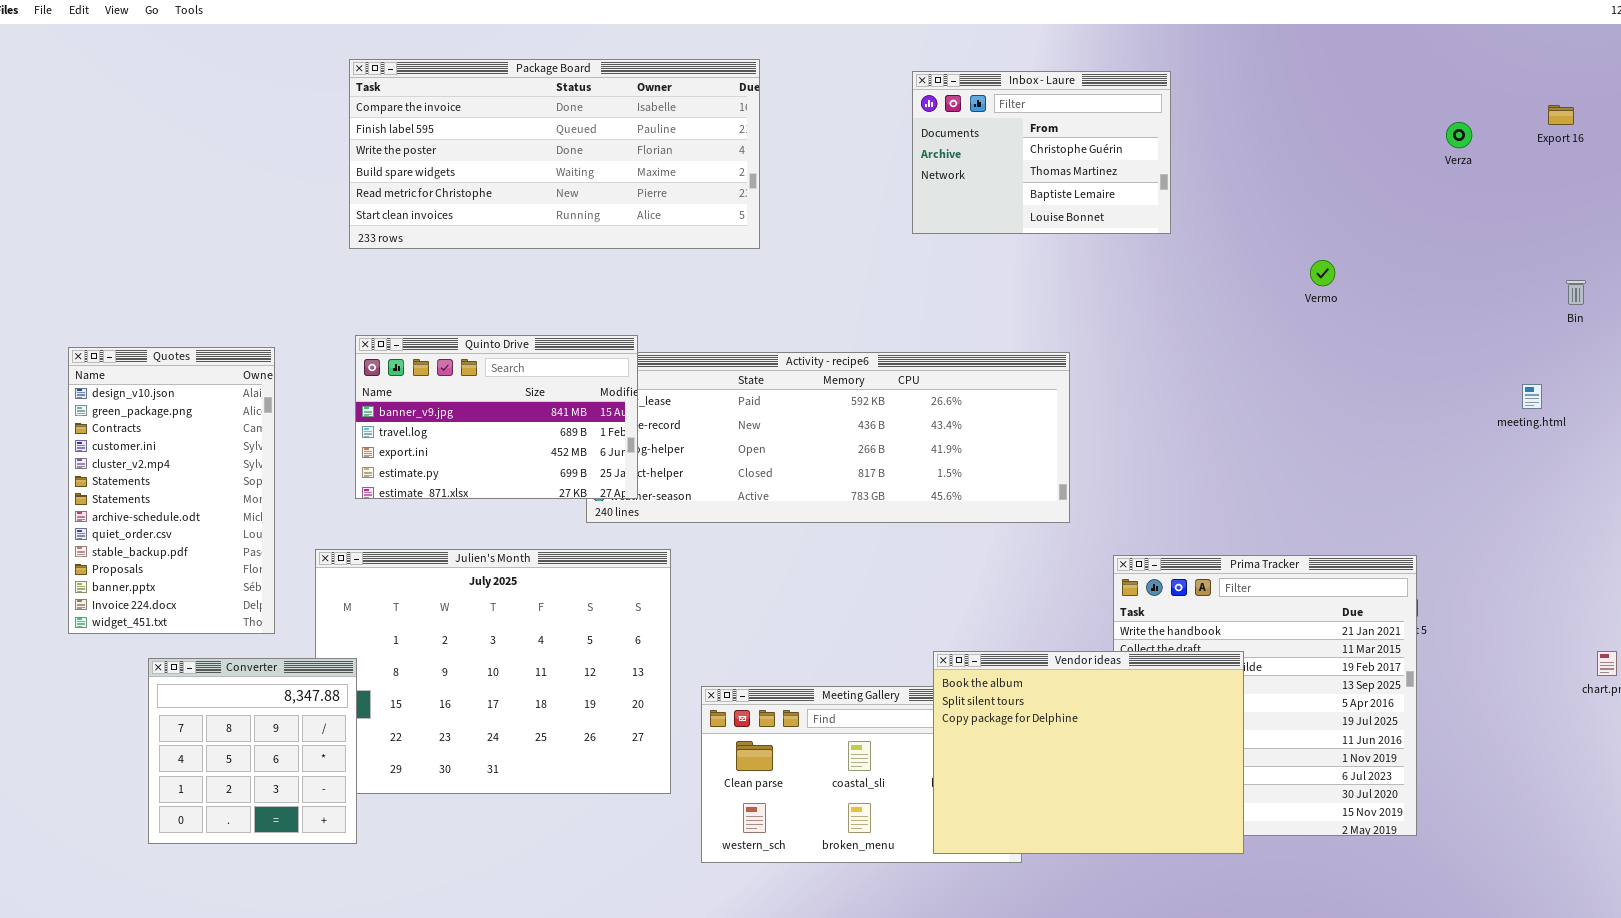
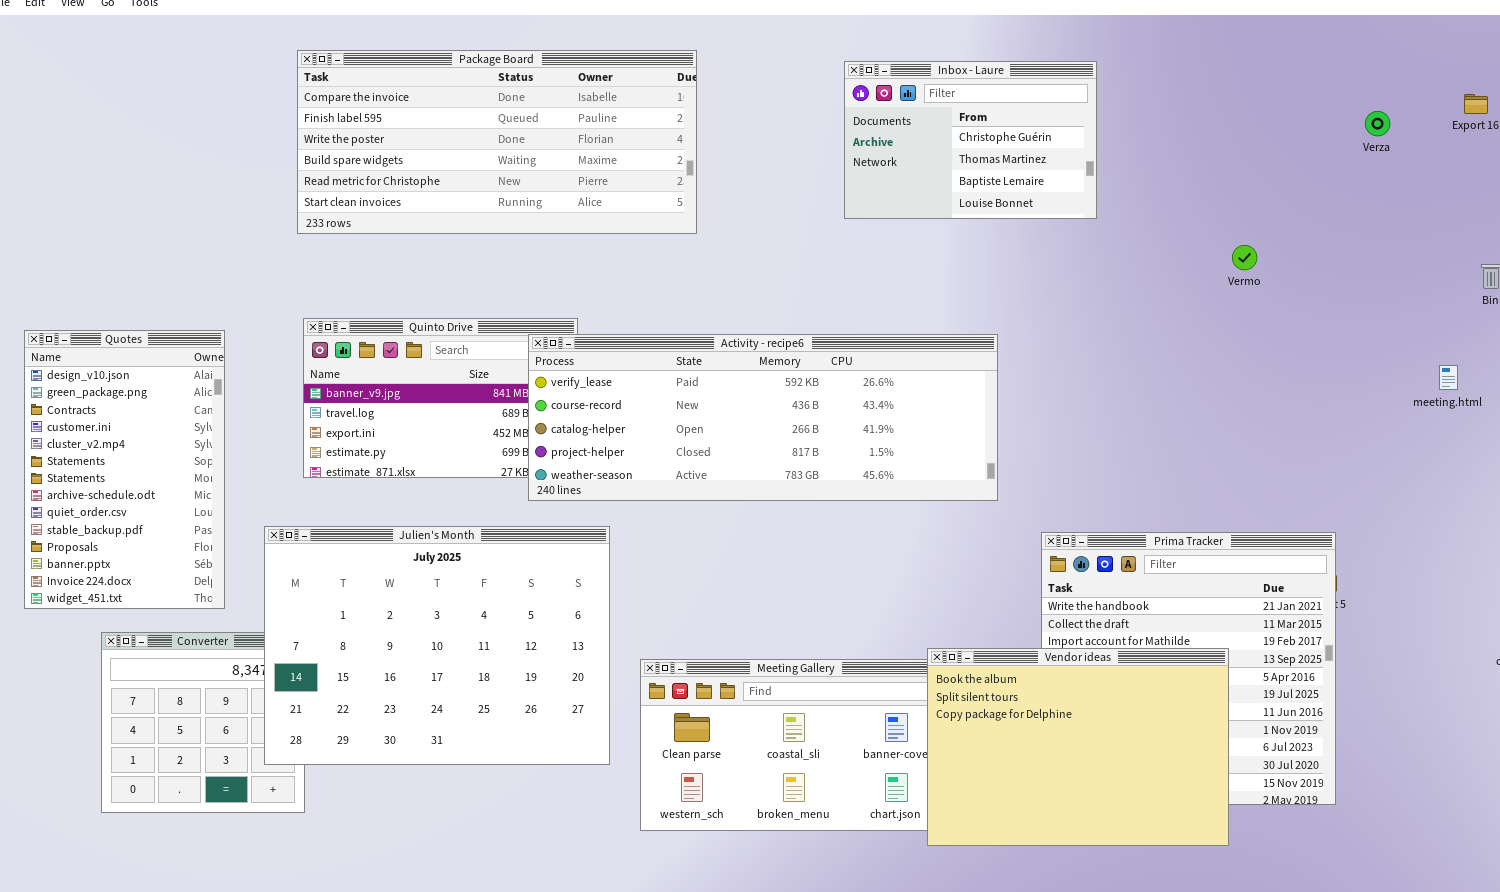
Activity - recipe6: [586,352,1070,523] -> [528,334,998,501], raised
Julien's Month: [315,549,671,794] -> [264,526,610,765], raised
Vendor ideas: [933,651,1244,854] -> [927,648,1229,846], moved

